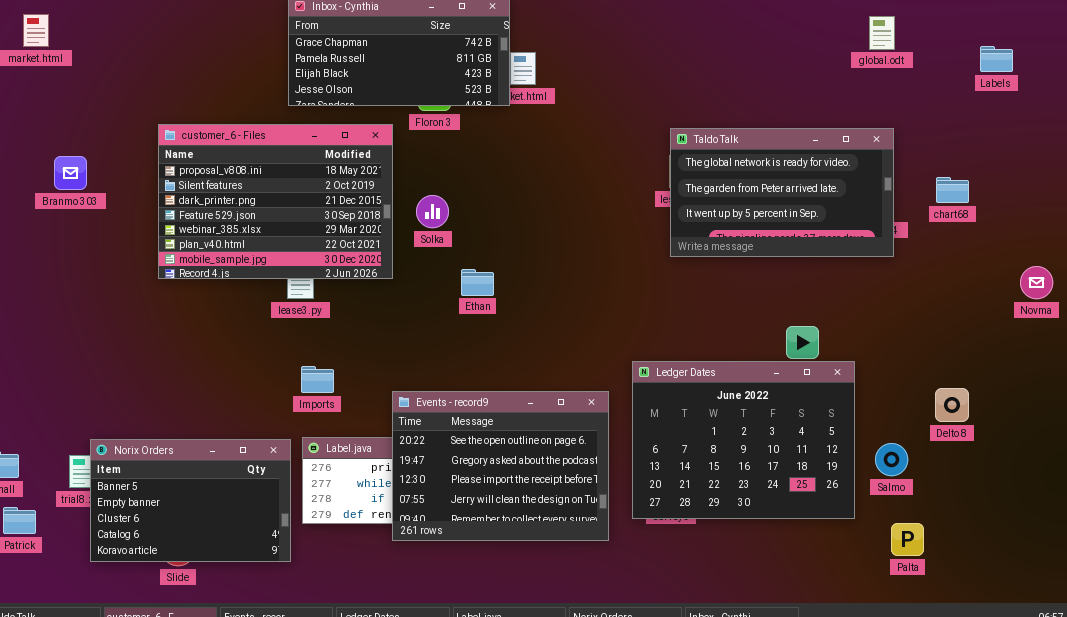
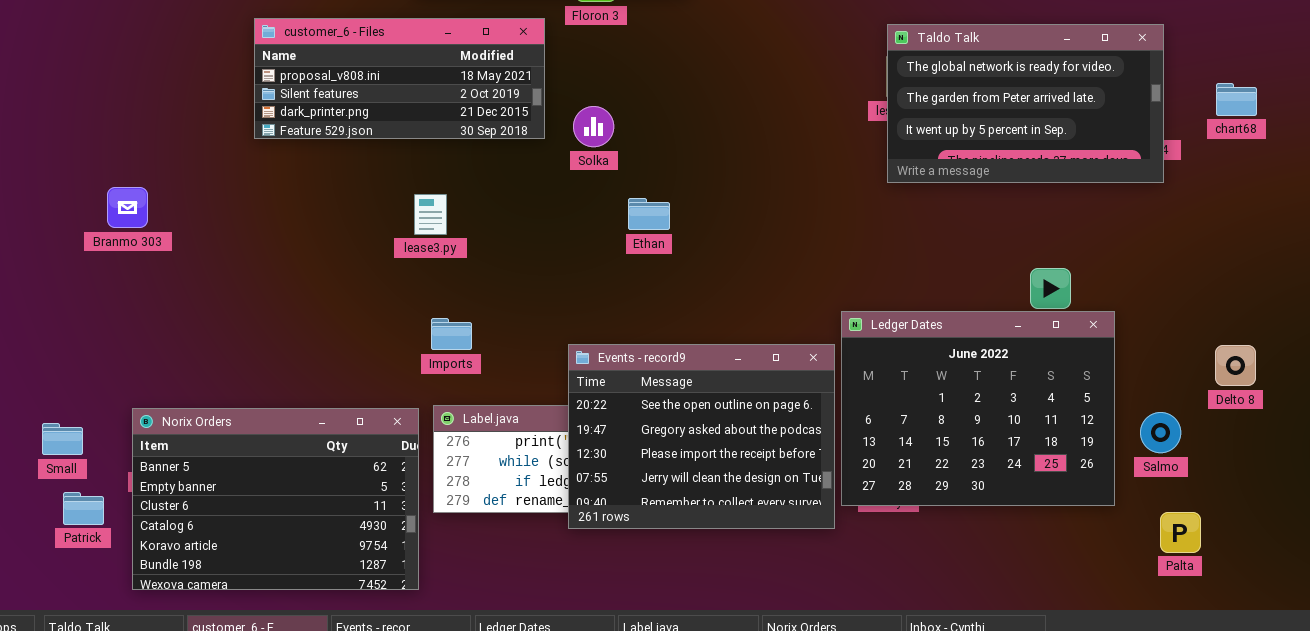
customer_6 - Files: [158,124,393,279] -> [254,18,545,139], resized
Branmo 303: [54,156,87,190] -> [107,187,148,228], moved
Events - record9: [392,391,609,541] -> [568,344,835,529], moved
Norix Orders: [90,439,291,562] -> [132,408,419,590], resized

